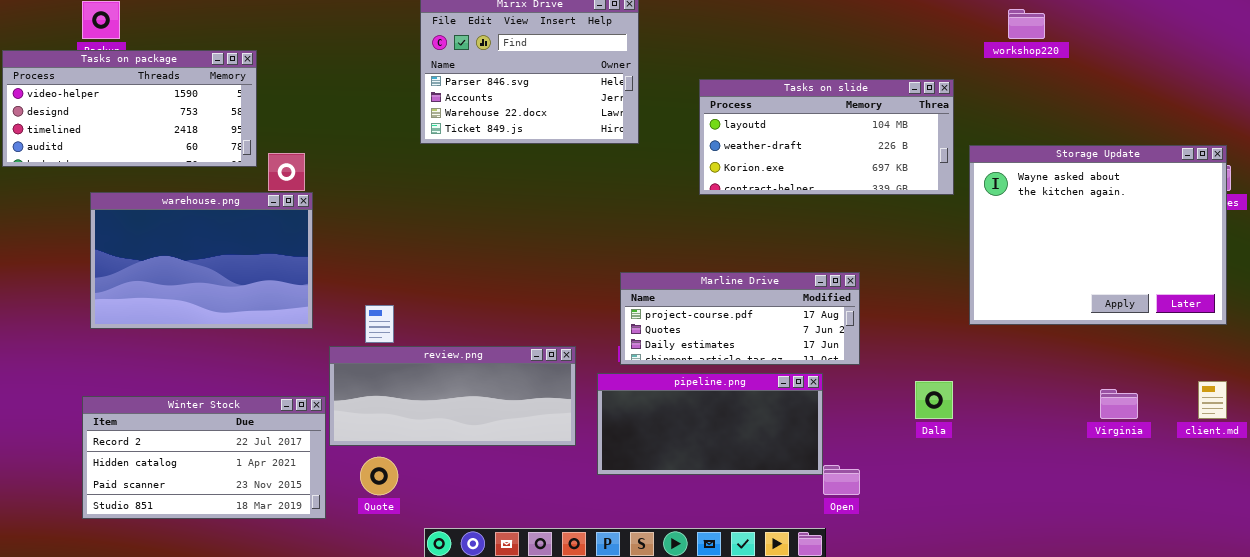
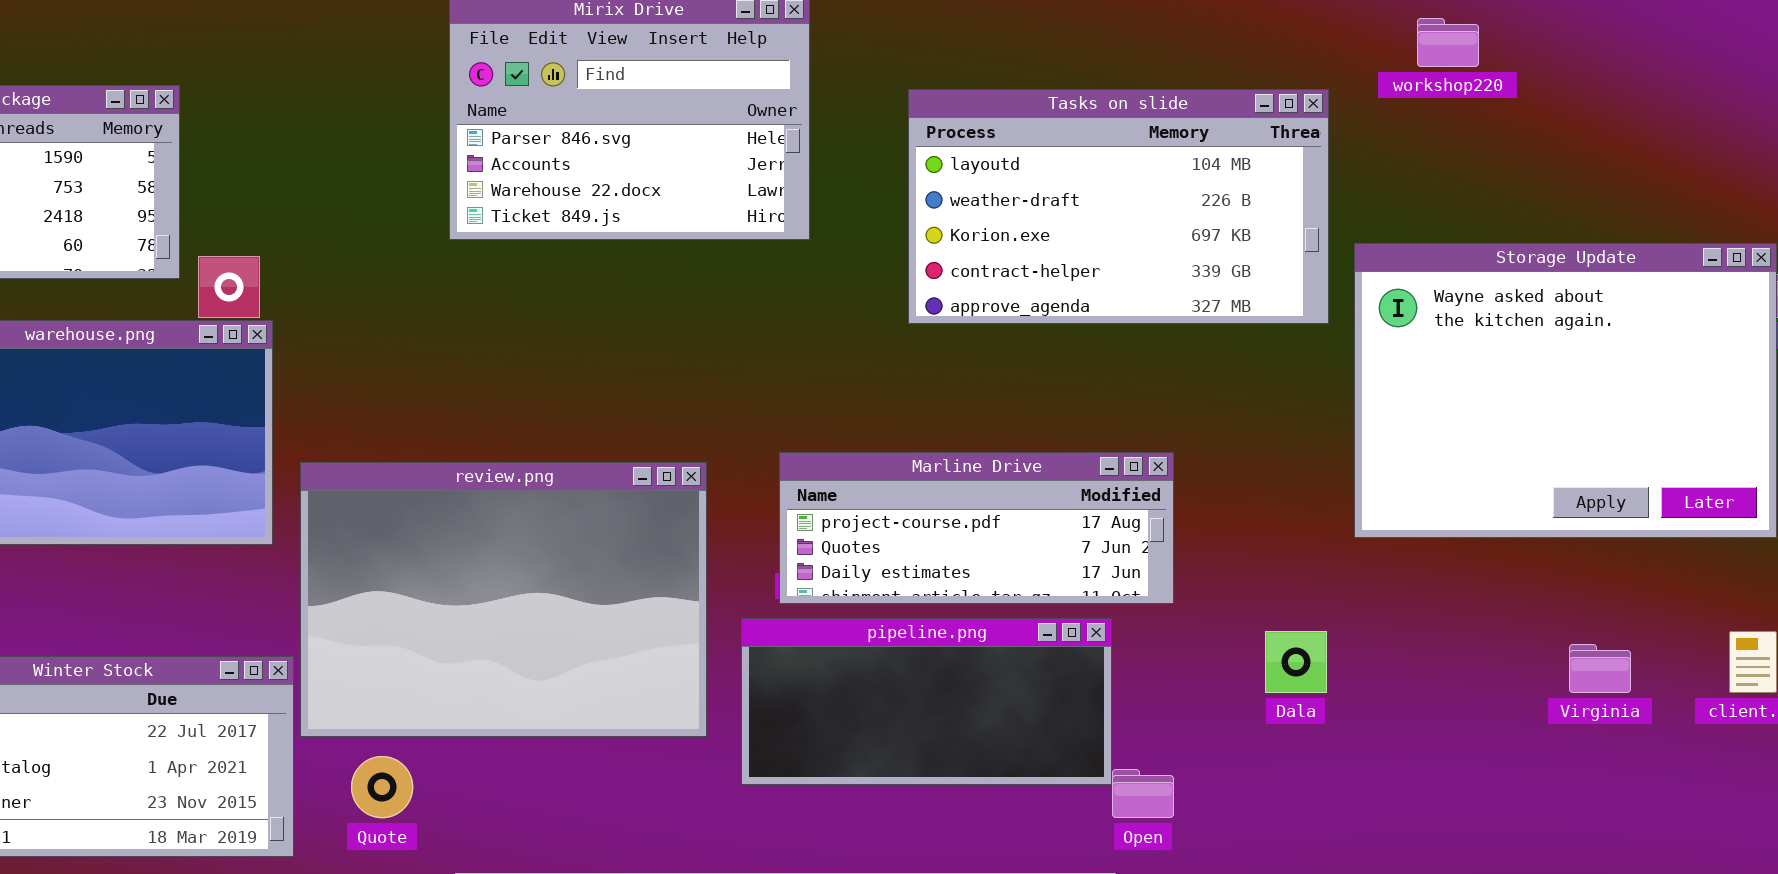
Tasks on slide: [699,79,954,195] -> [908,89,1329,324], resized
review.png: [329,346,576,446] -> [300,462,707,737], resized

